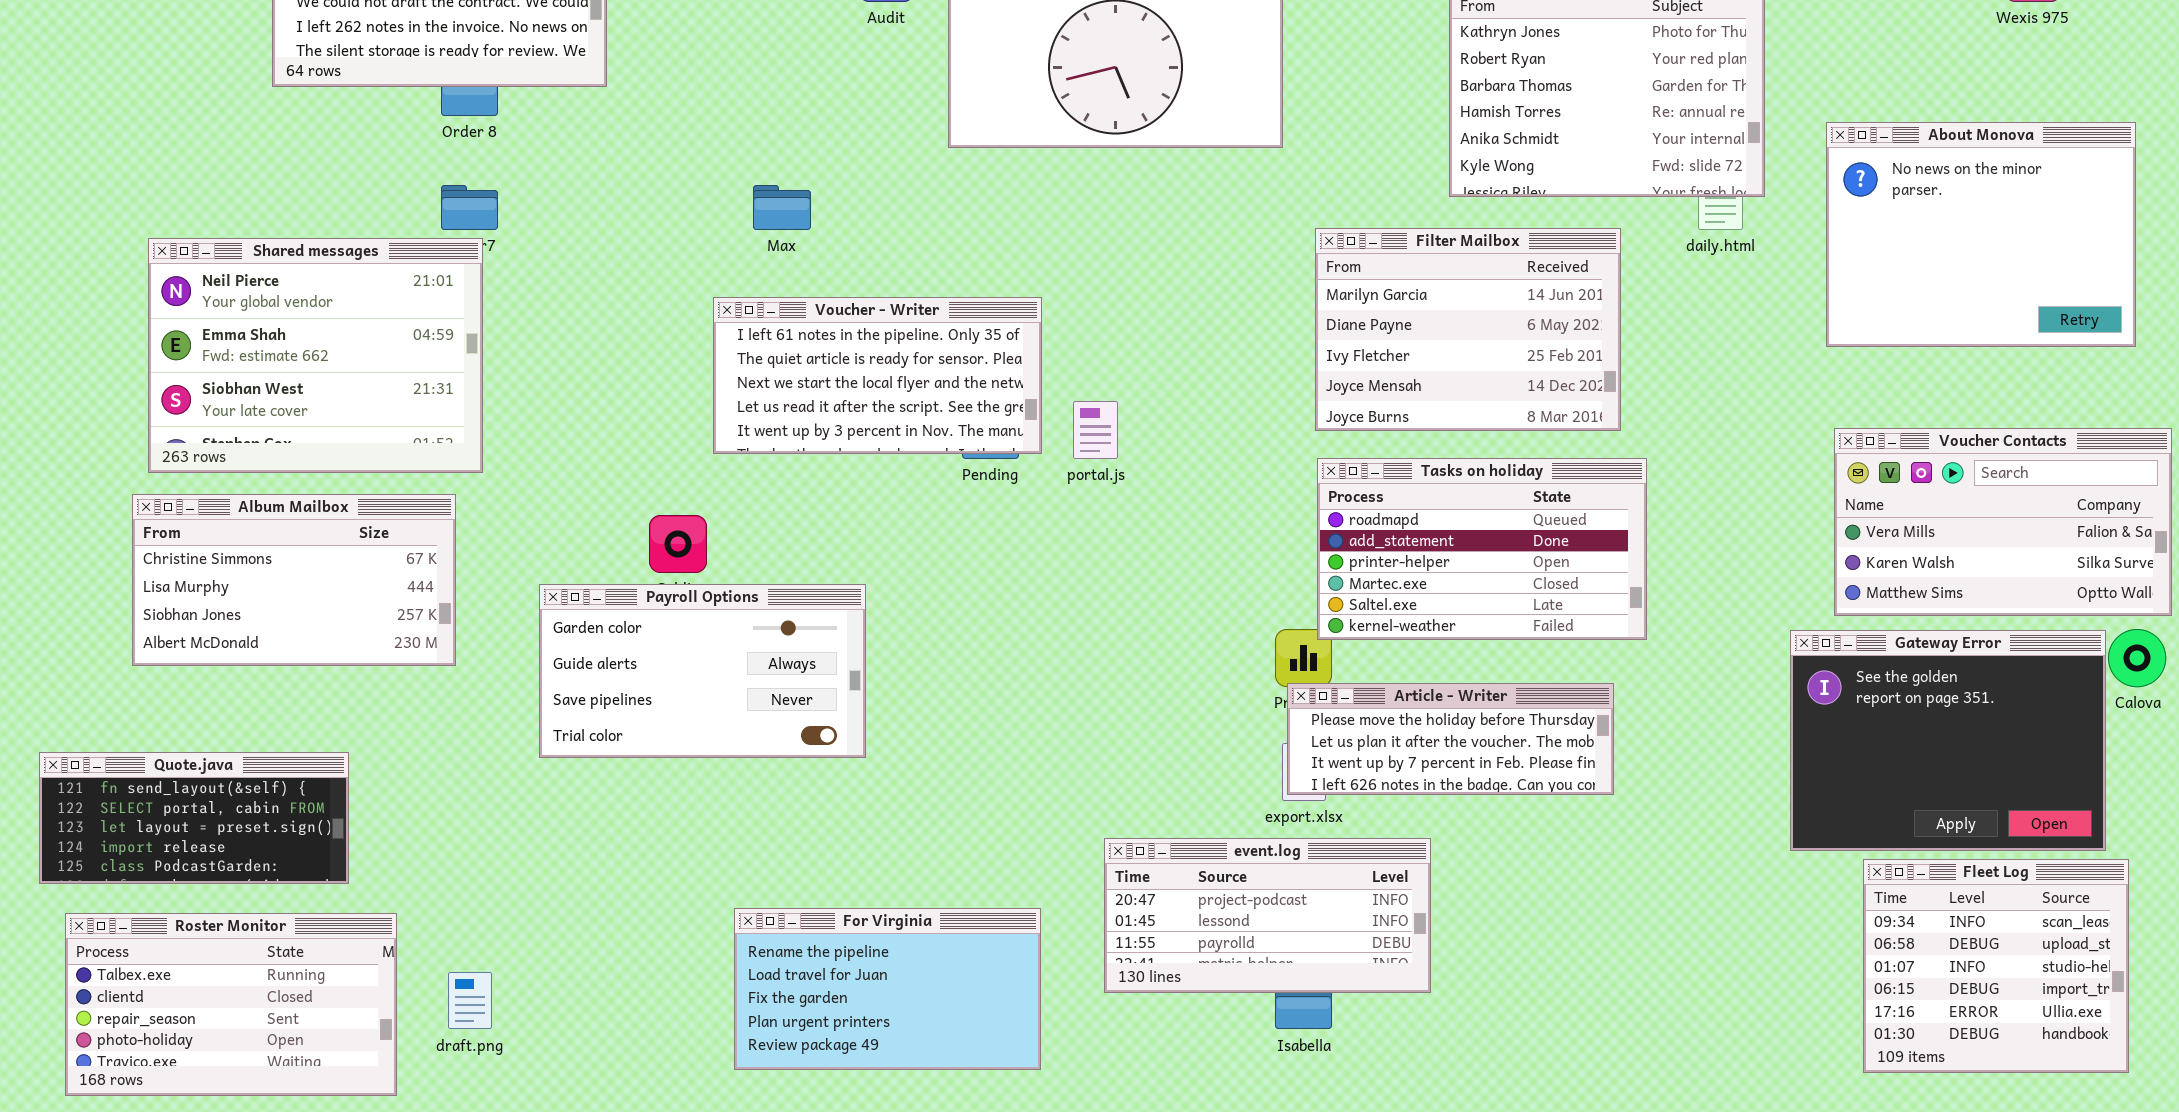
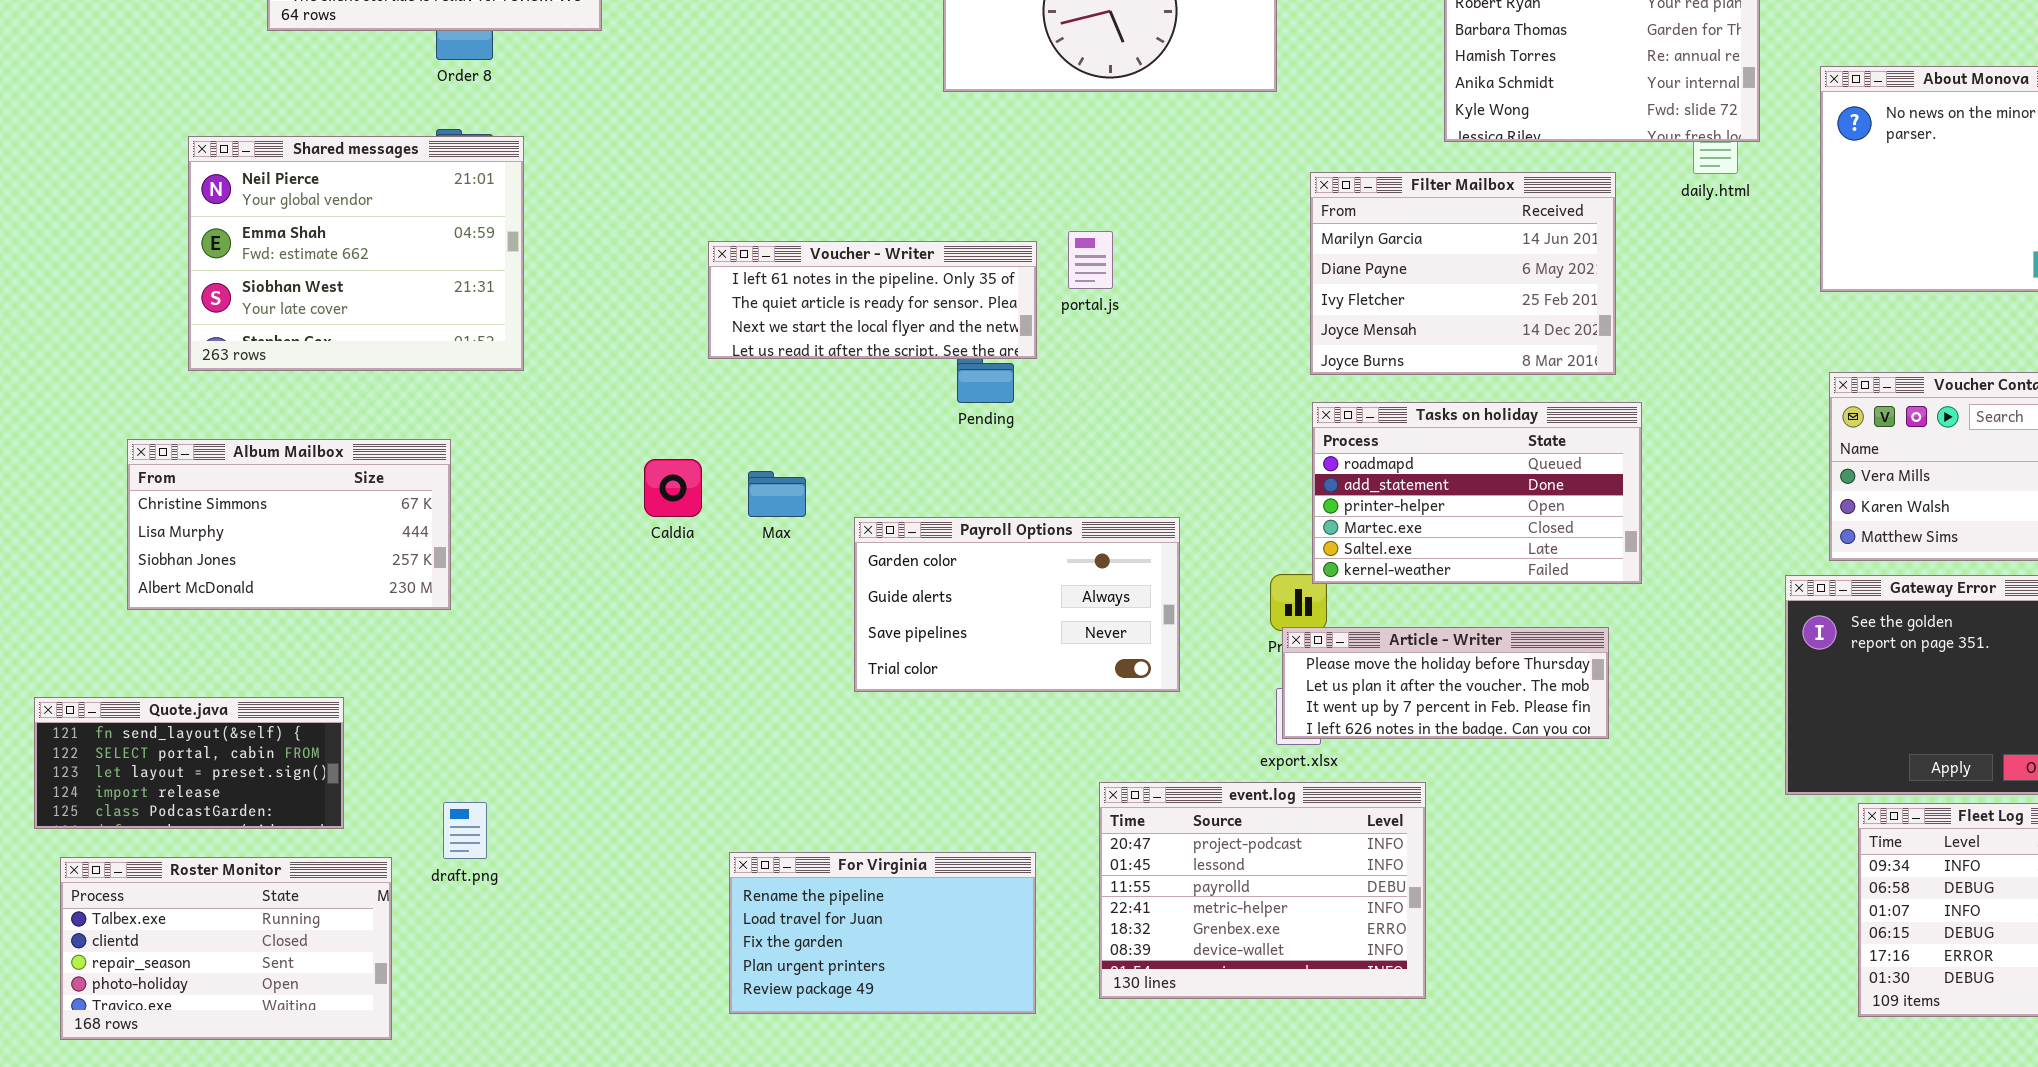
Max: [753,185,811,230] -> [748,471,806,517], moved
Shared messages: [148,238,483,473] -> [188,136,524,371], moved
Voucher - Writer: [713,297,1042,454] -> [708,241,1037,359], resized
portal.js: [1073,401,1118,459] -> [1068,231,1113,289], moved
Payroll Options: [539,584,866,758] -> [854,517,1180,692], moved
event.log: [1104,838,1431,993] -> [1099,782,1426,999], resized
draft.png: [448,972,492,1029] -> [443,802,487,859], moved

